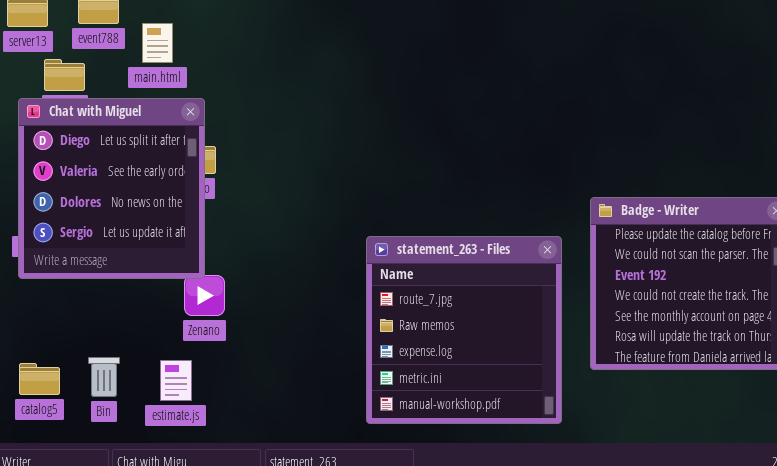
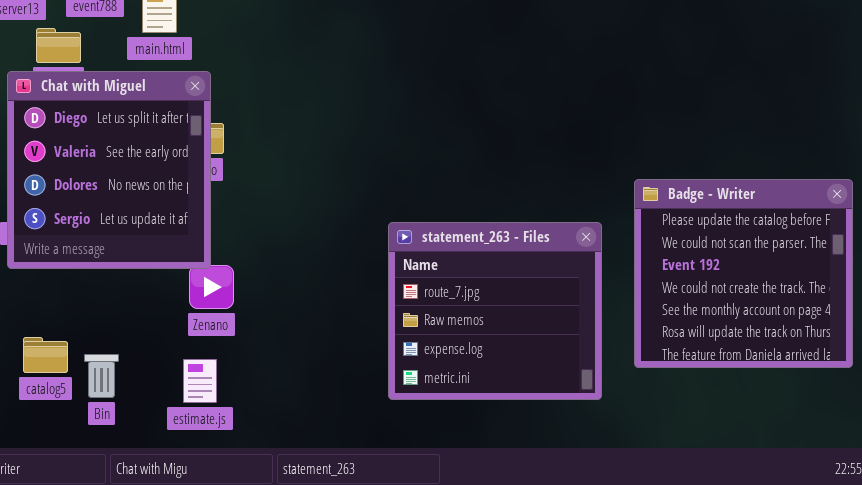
statement_263 - Files: [366,236,562,424] -> [388,222,602,400], resized
estimate.js: [160,360,192,401] -> [183,359,217,403], moved
catalog5: [19,363,60,395] -> [23,337,68,373], moved

